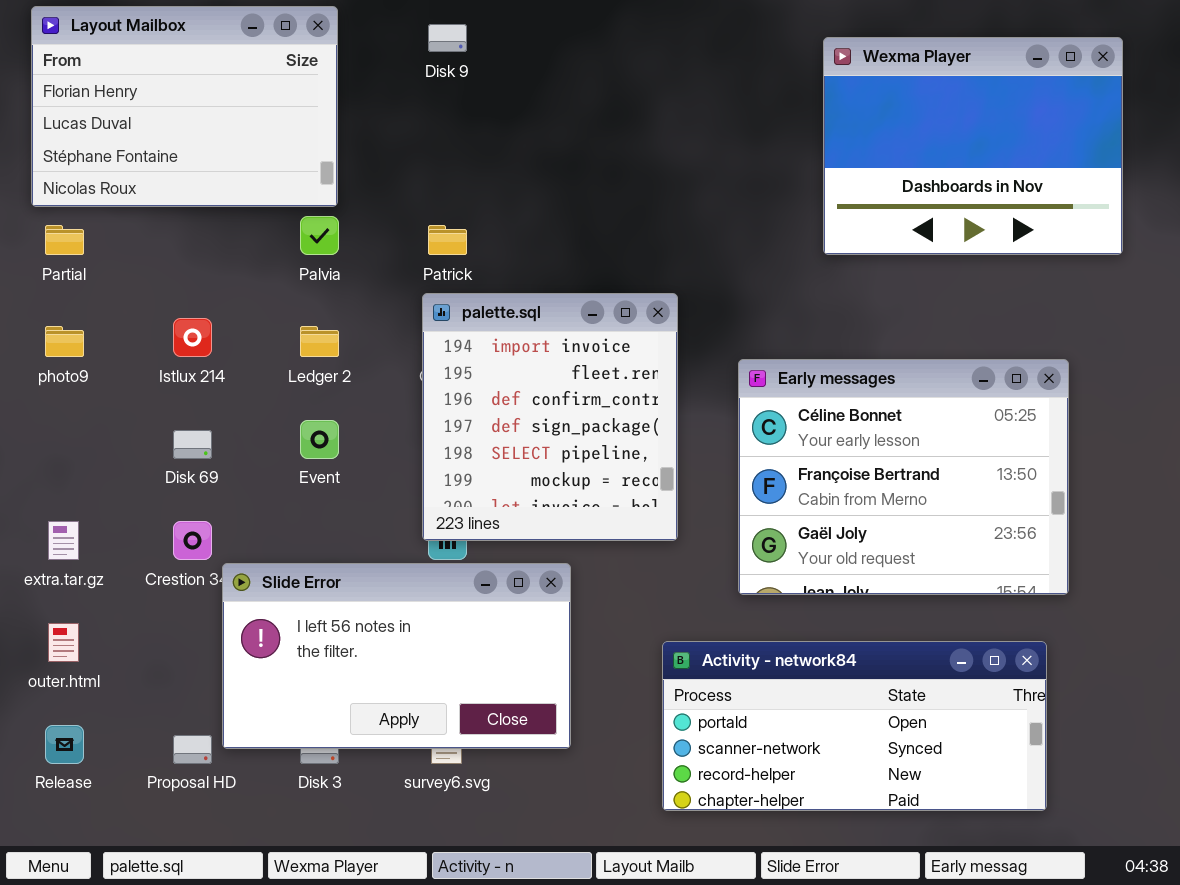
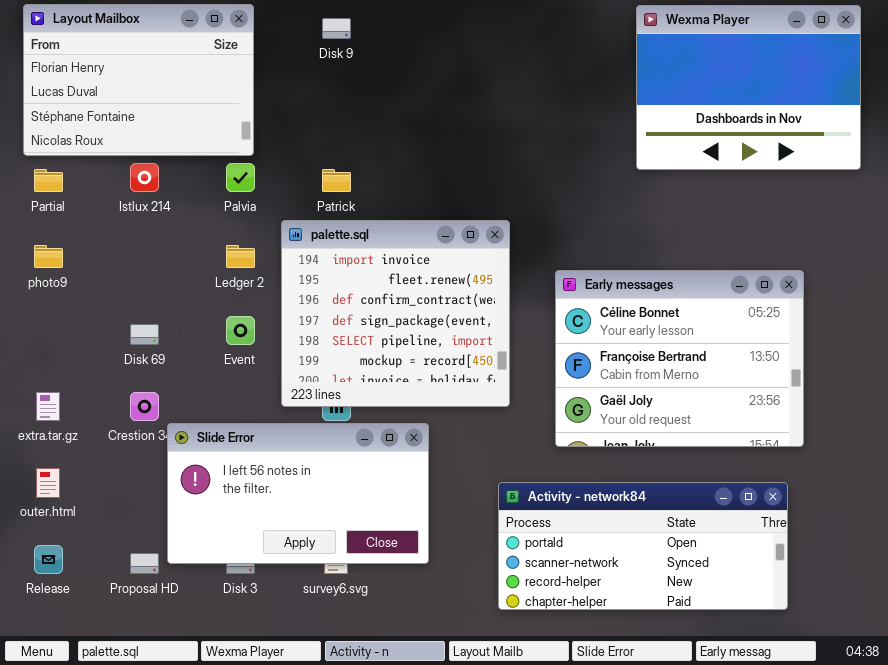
Wexma Player: [823,37,1123,255] -> [636,5,861,170], moved
palette.sql: [422,293,678,541] -> [281,220,510,407], resized
Istlux 214: [173,318,212,357] -> [130,163,159,192], moved

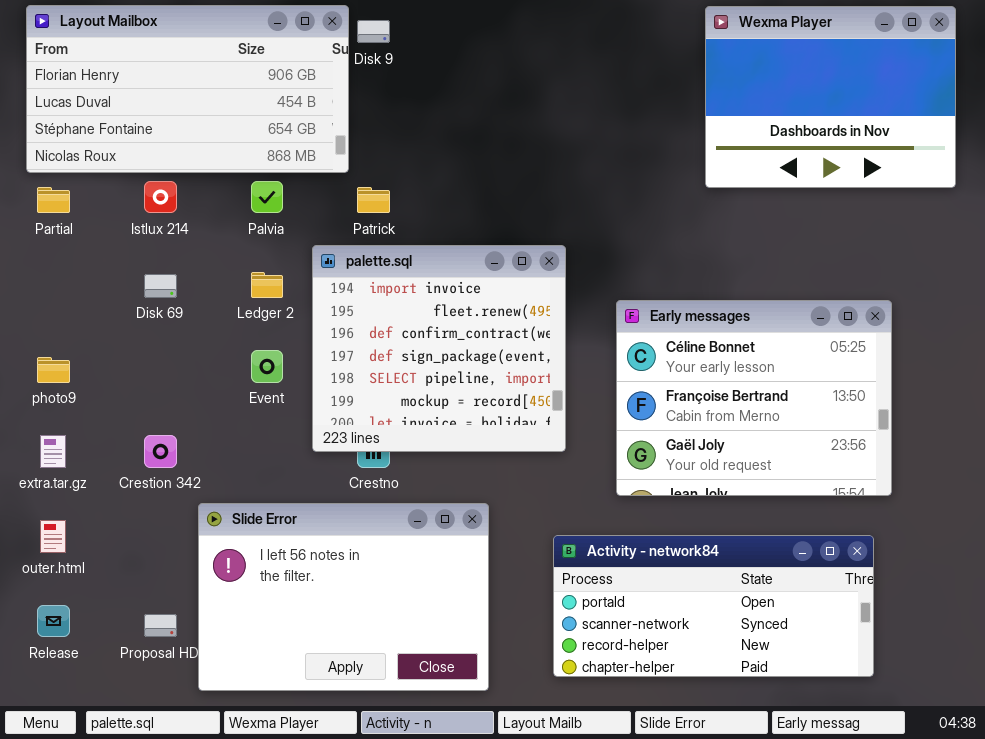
Layout Mailbox: [23,4,254,156] -> [26,5,349,173], resized
photo9: [34,245,63,268] -> [37,357,70,383], moved
Disk 69: [130,324,159,345] -> [144,274,177,298], moved
Slide Error: [167,423,429,564] -> [198,503,489,691], moved, resized

